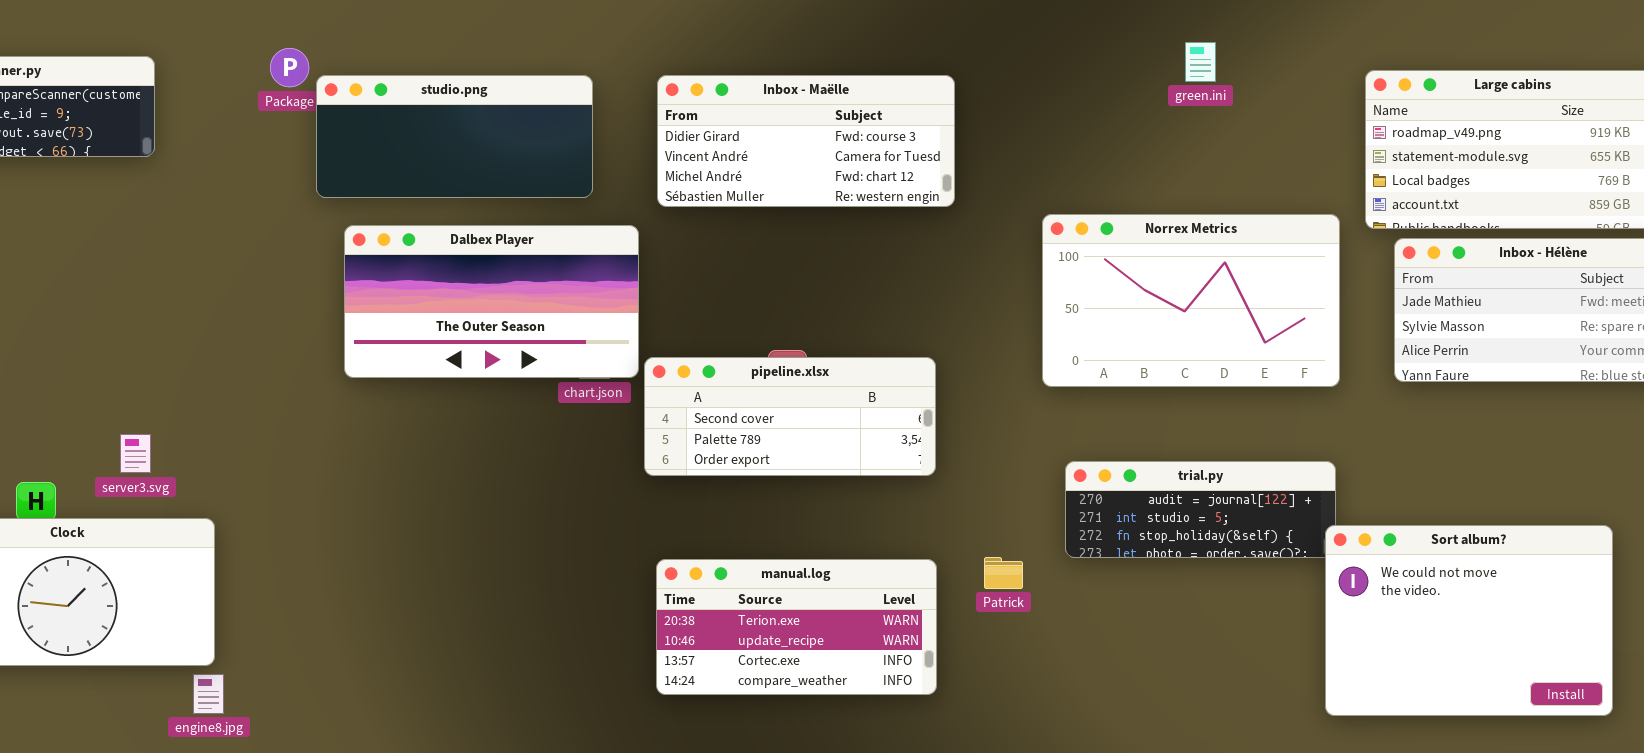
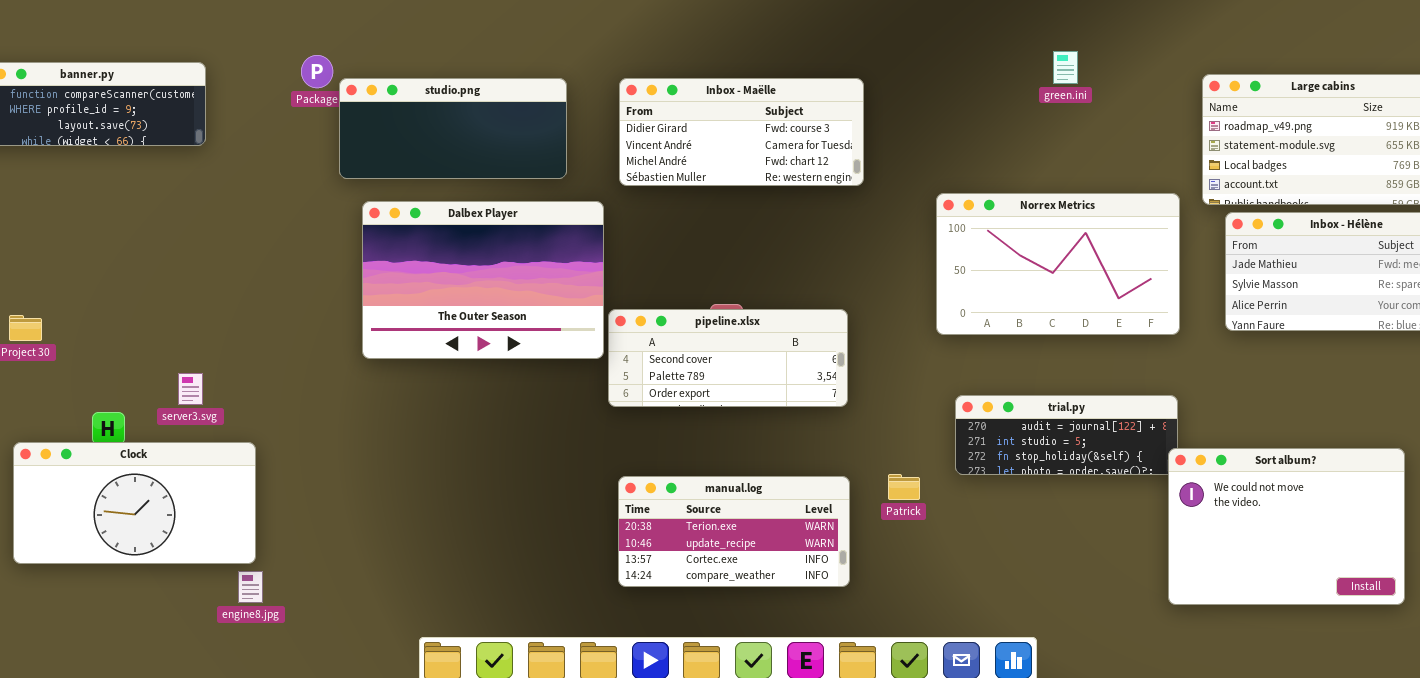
Dalbex Player: [344,225,639,378] -> [362,201,604,359], resized

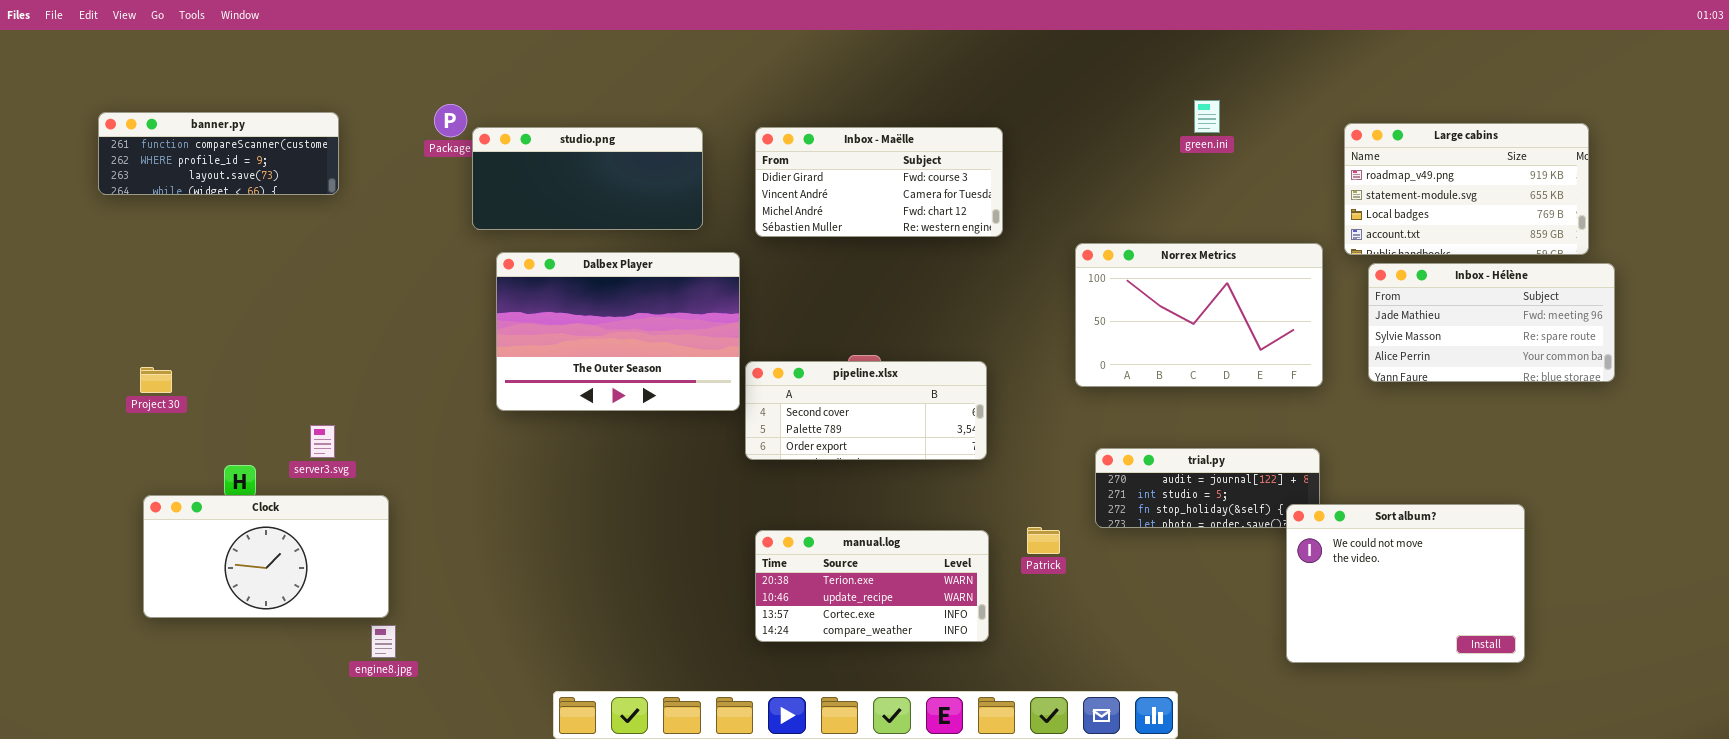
Sort album?: [1168,448,1405,605] -> [1286,504,1525,663], moved

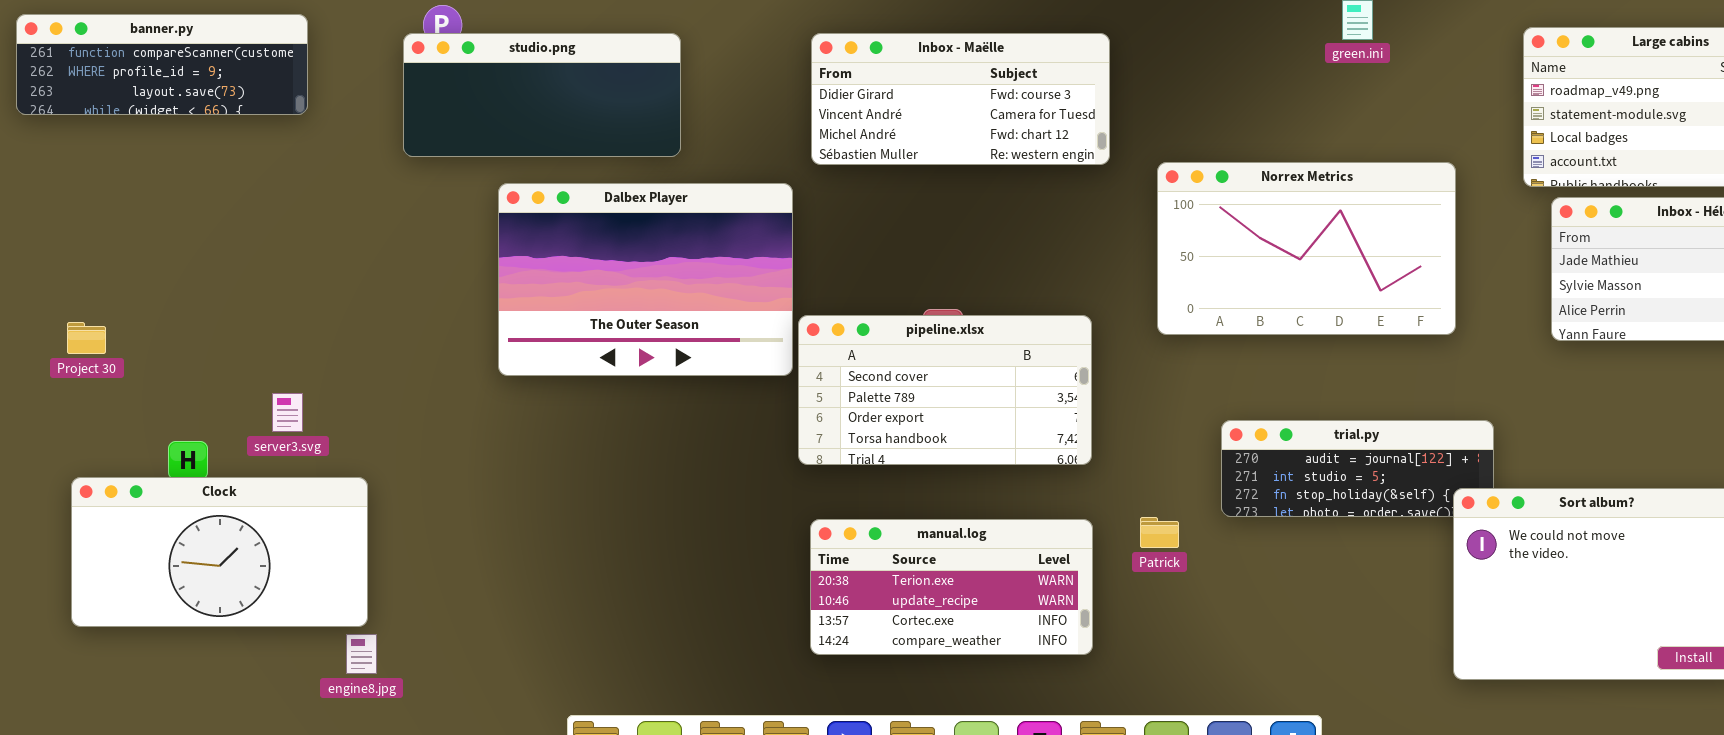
studio.png: [472,127,703,230] -> [403,33,681,157], moved
Norrex Metrics: [1075,243,1323,387] -> [1157,162,1456,335], moved
pipeline.xlsx: [745,361,987,460] -> [798,315,1092,465], resized

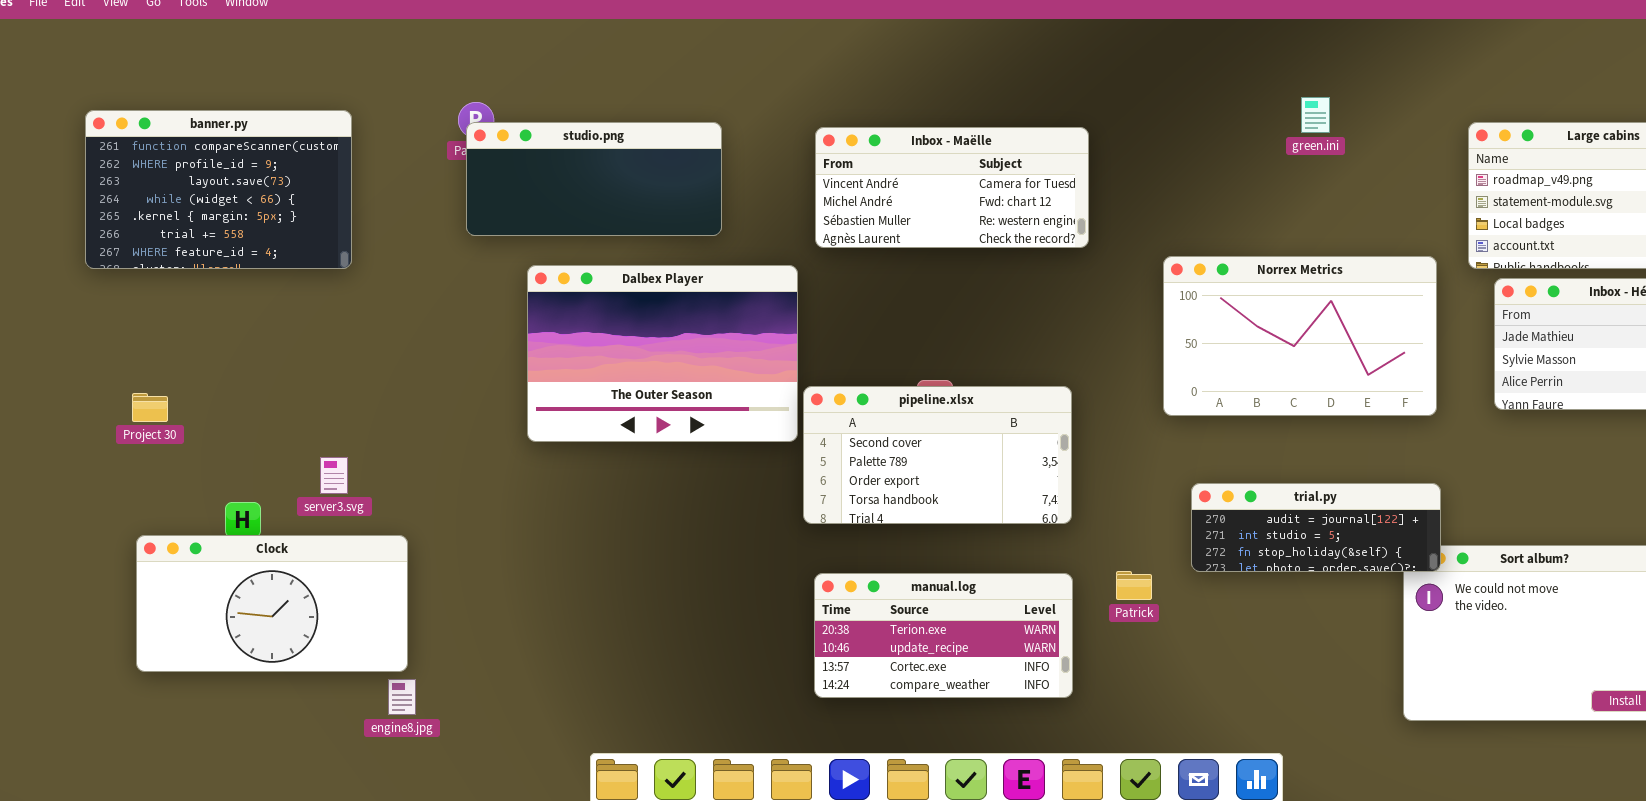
banner.py: [16,14,308,115] -> [85,110,352,269], resized
Inbox - Maëlle: [811,33,1110,165] -> [815,127,1089,248], scrolled down 1 row
studio.png: [403,33,681,157] -> [466,122,722,236], moved
Norrex Metrics: [1157,162,1456,335] -> [1163,256,1437,416], moved
trial.py: [1221,420,1494,517] -> [1191,483,1441,572], raised

